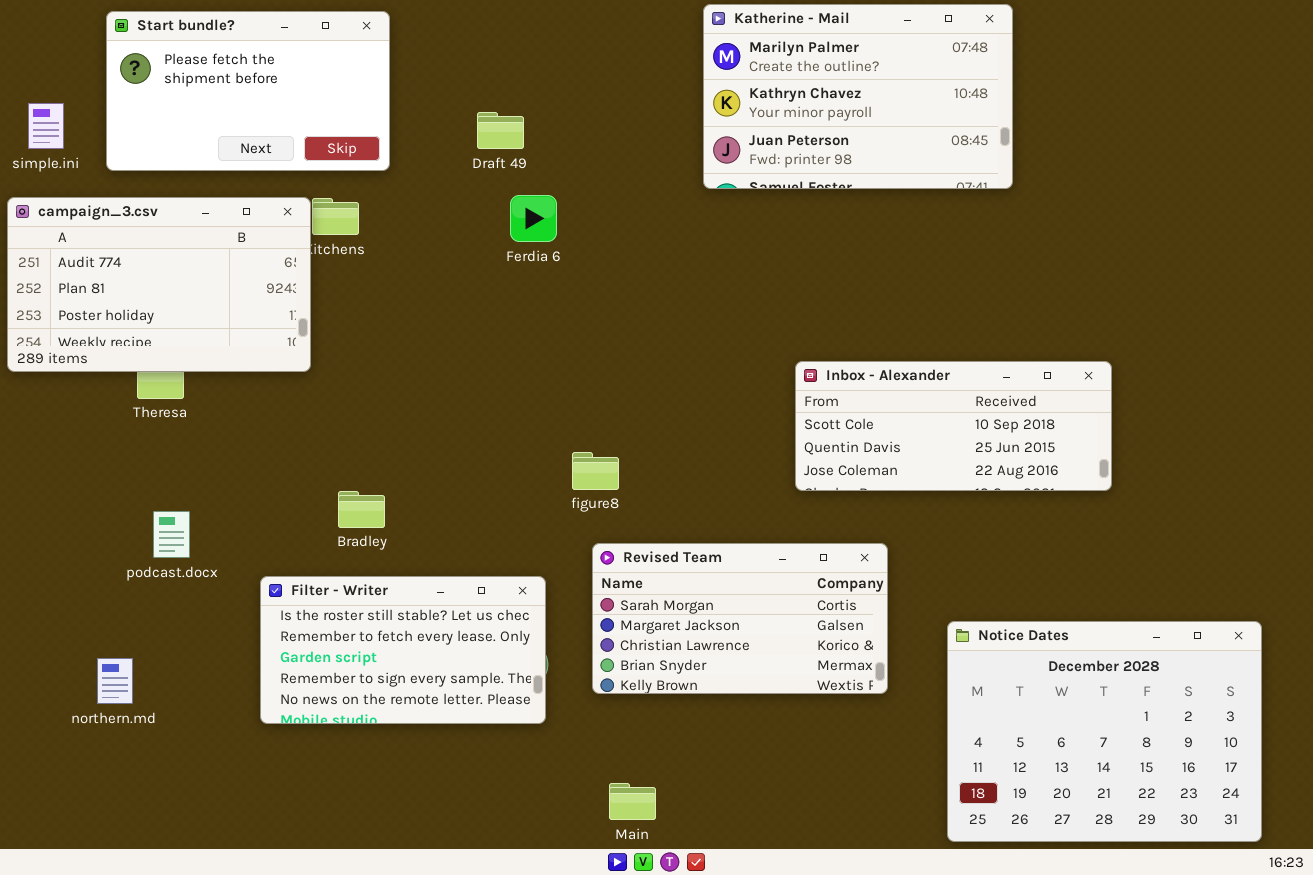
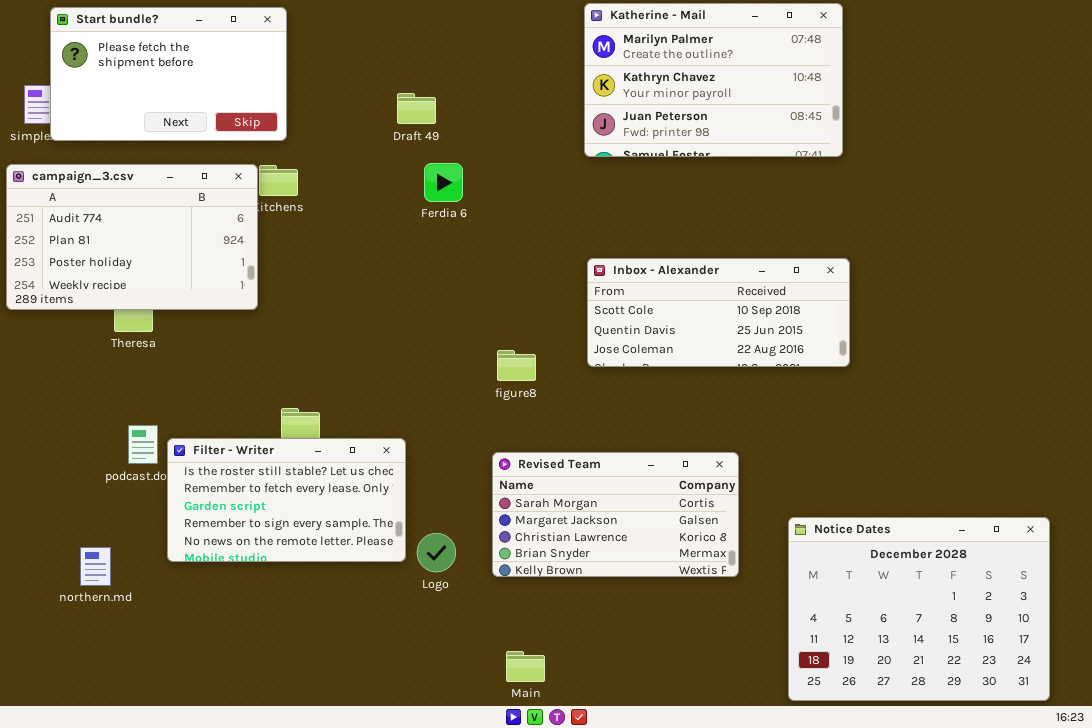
Start bundle?: [106,11,390,171] -> [50,7,287,141], moved
Inbox - Alexander: [795,361,1112,491] -> [587,258,850,367], moved
figure8: [572,452,619,490] -> [497,350,536,381], moved
Filter - Writer: [260,576,546,724] -> [167,438,406,562], moved

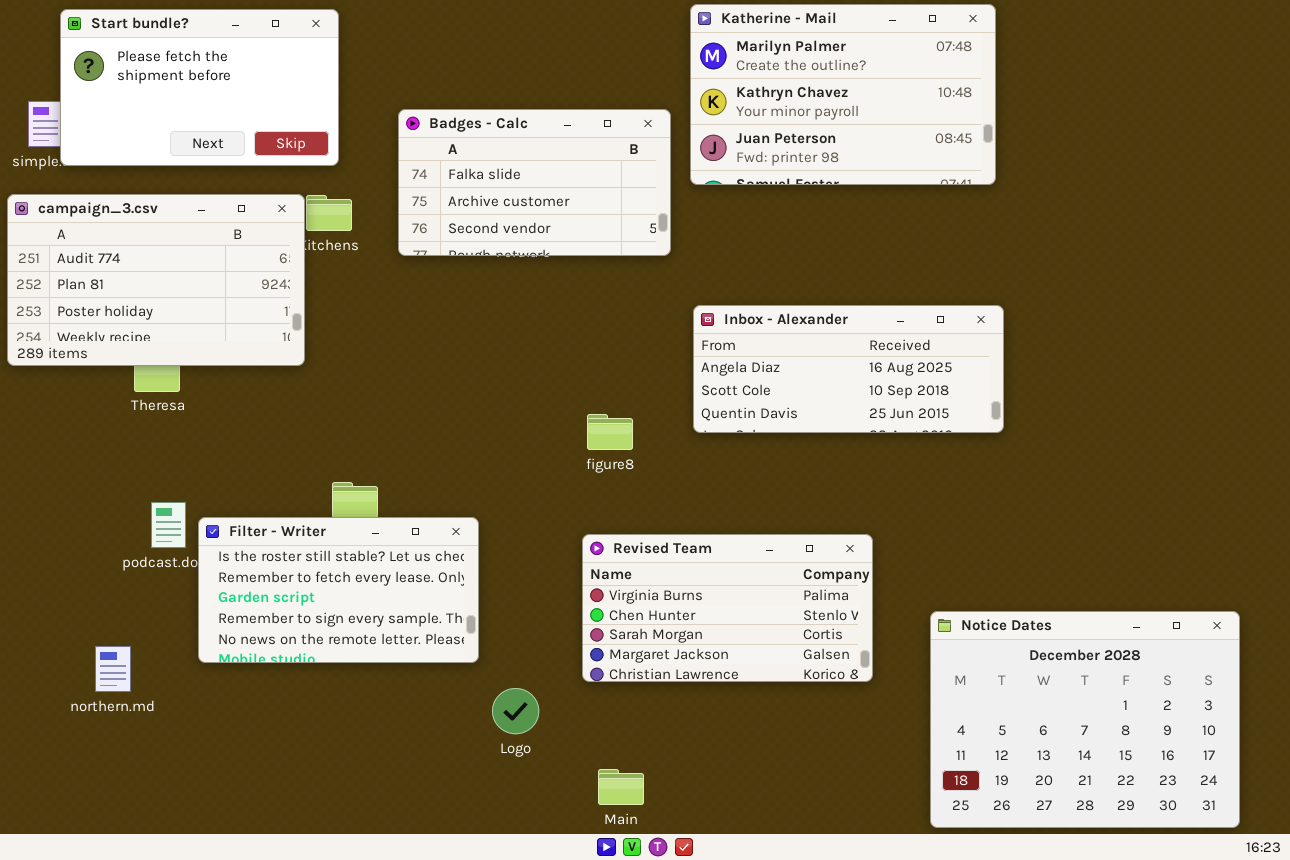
Badges - Calc: none -> [398,109,671,256], opened
Inbox - Alexander: [587,258,850,367] -> [693,305,1004,433], scrolled up 1 row
Revised Team: [492,452,739,577] -> [582,534,873,682], scrolled up 2 rows
Logo: [417,533,456,572] -> [492,688,539,734], moved

